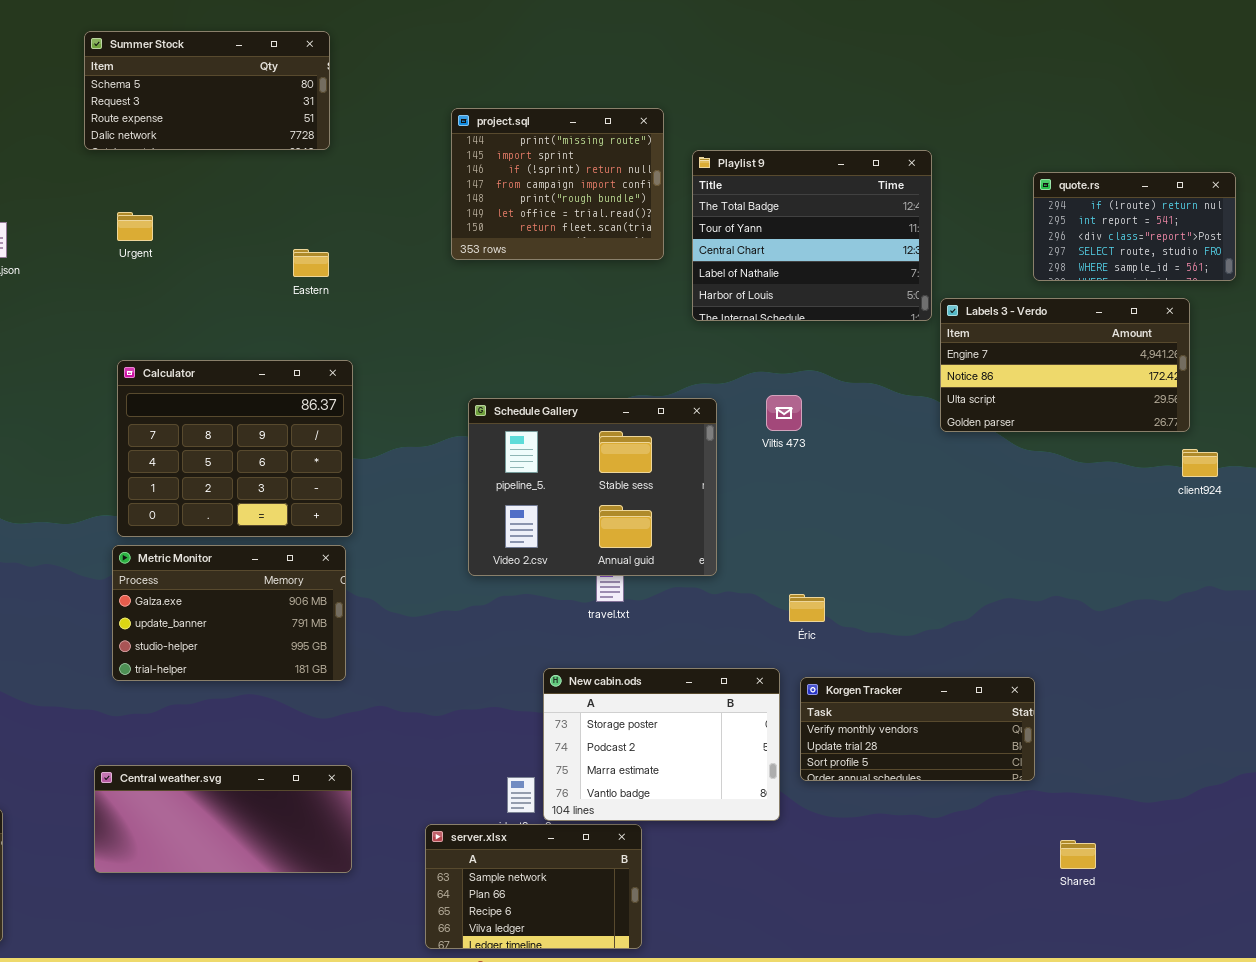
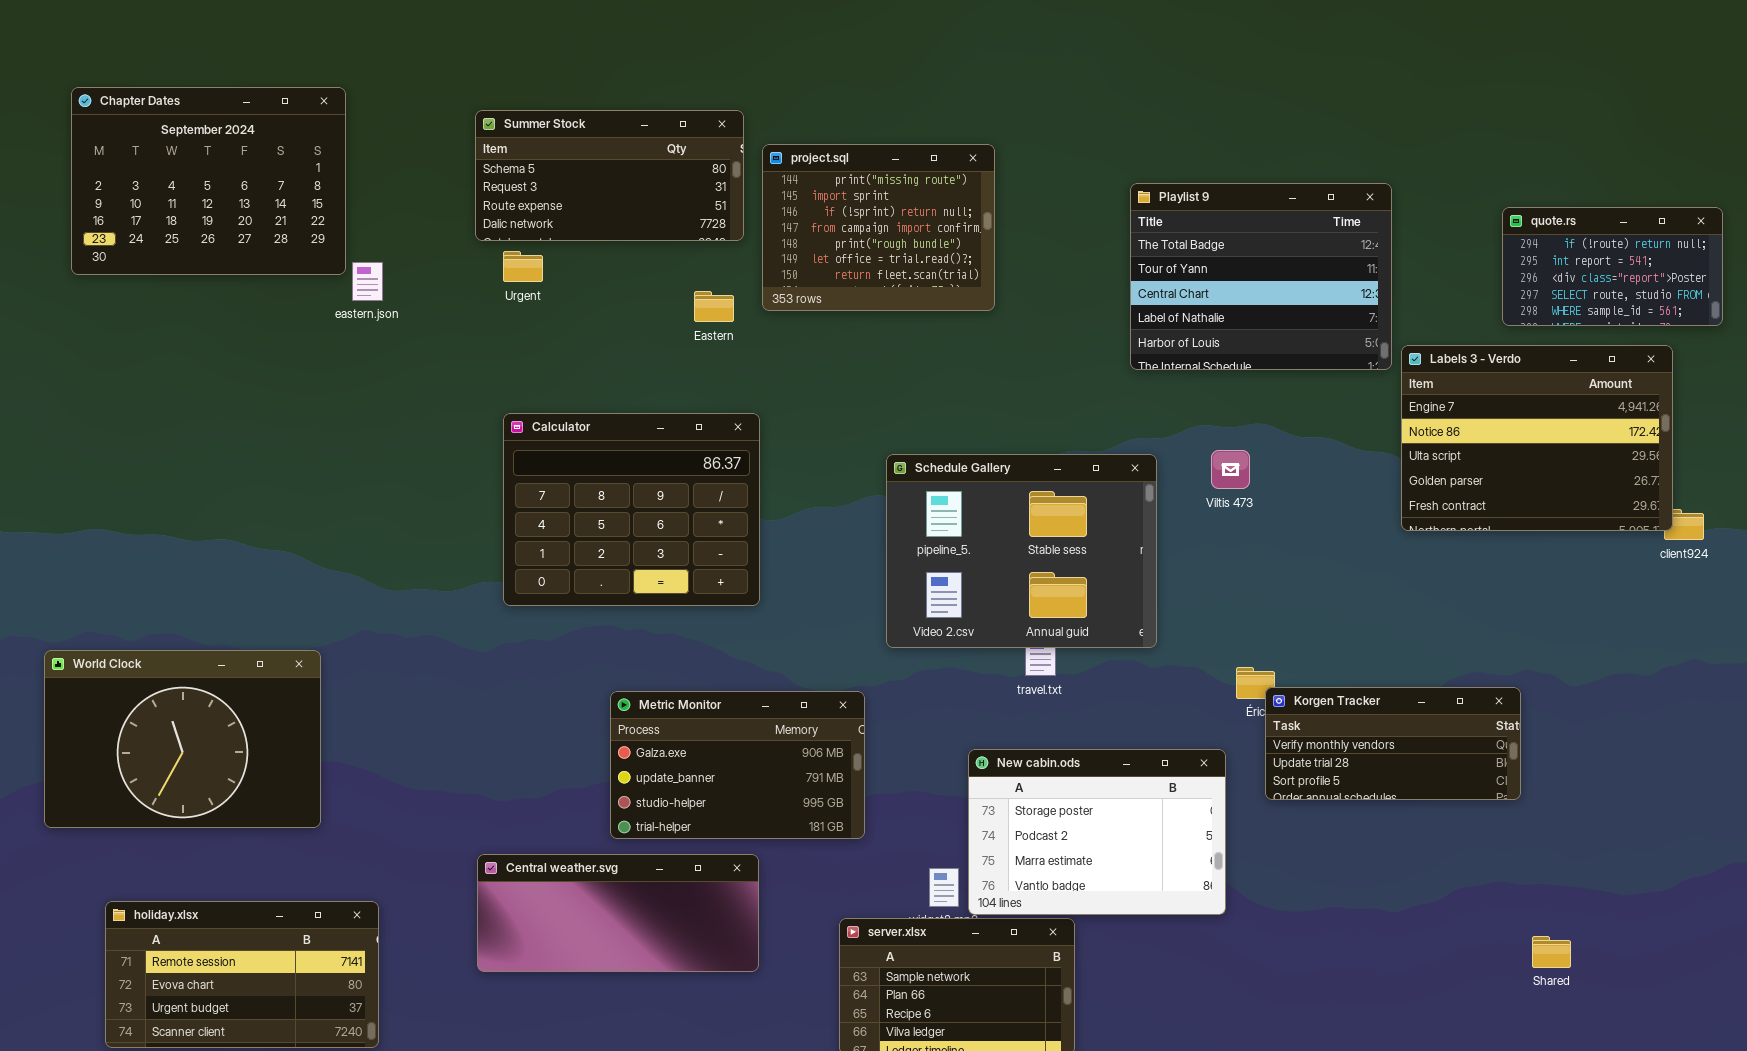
Summer Stock: [84,31,330,150] -> [475,110,744,241], moved
project.sql: [451,108,664,260] -> [762,144,995,311], moved
Labels 3 - Verdo: [940,298,1190,432] -> [1401,345,1673,531], resized
Metric Monitor: [112,545,346,681] -> [610,691,865,839], moved
Korgen Tracker: [800,677,1035,781] -> [1265,687,1521,800], moved

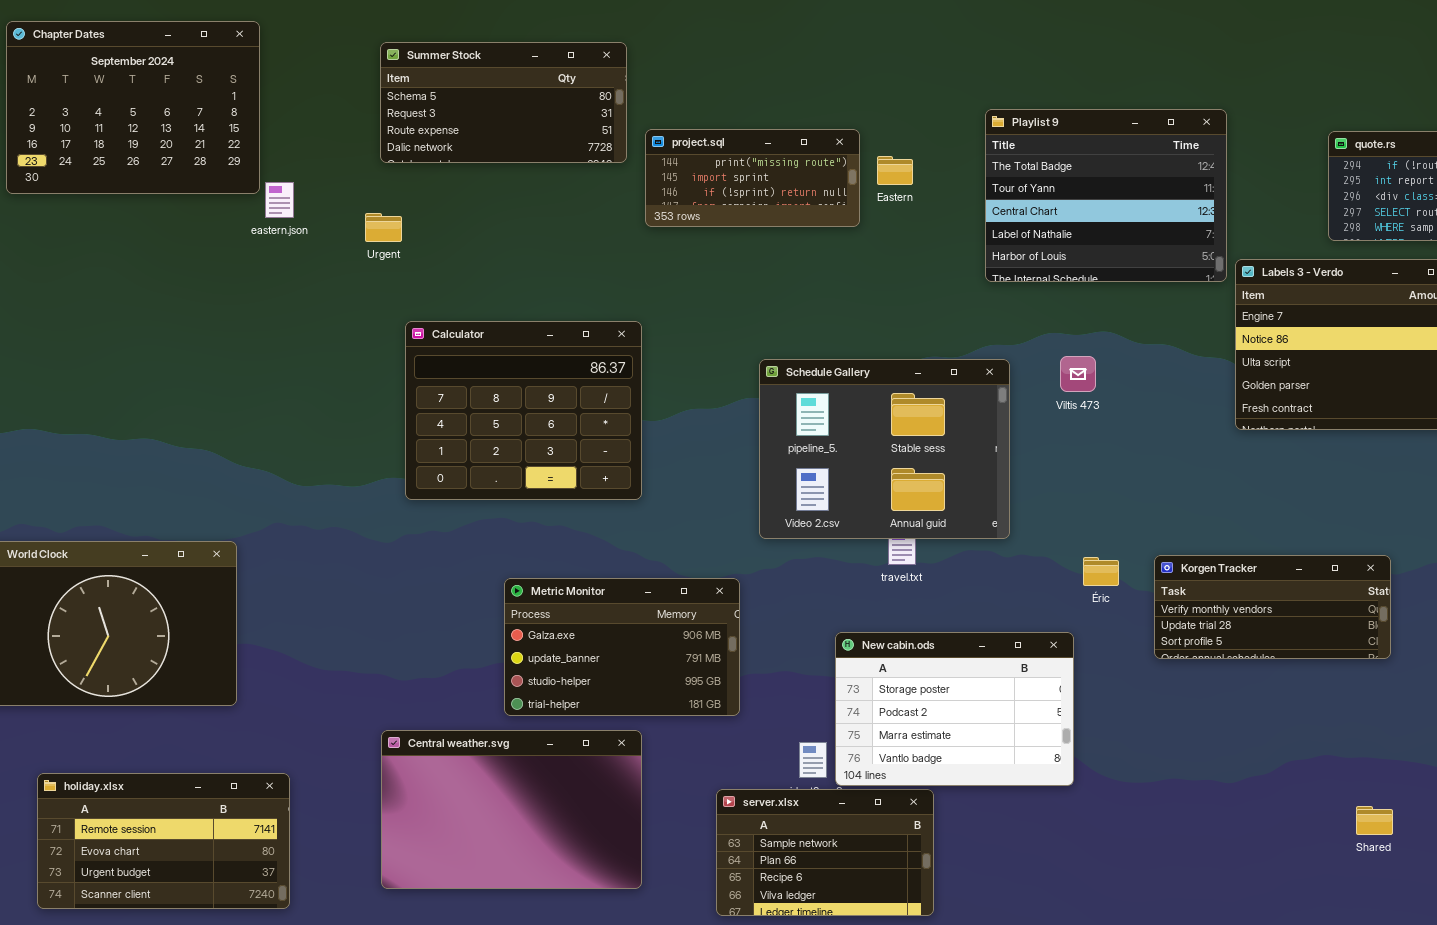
project.sql: [762,144,995,311] -> [645,129,860,227], resized
Urgent: [503,251,543,282] -> [365,213,402,242], moved
Eastern: [694,291,734,322] -> [877,156,913,185], moved
Korgen Tracker: [1265,687,1521,800] -> [1154,555,1391,659], moved
Central weather.svg: [477,854,759,972] -> [381,730,642,889], resized

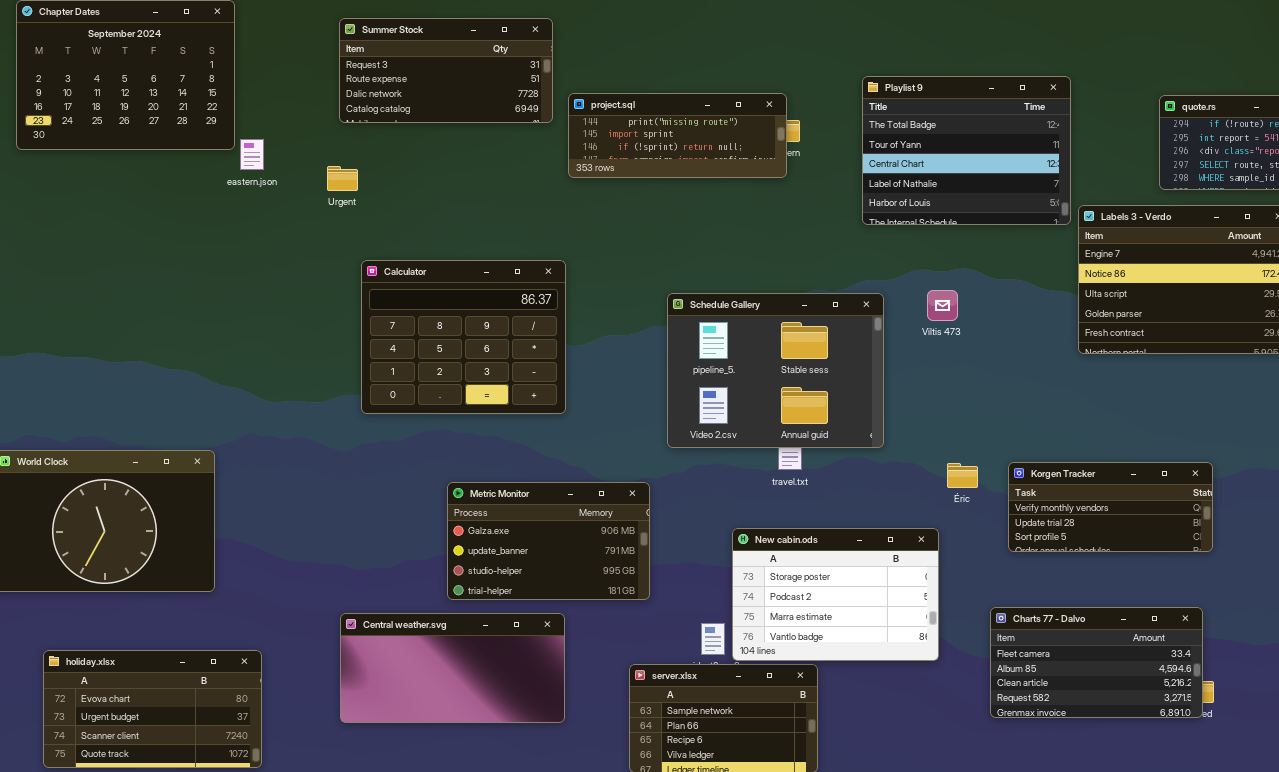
Summer Stock: [380,42,627,163] -> [339,18,553,123], scrolled down 1 row
project.sql: [645,129,860,227] -> [568,93,787,178], resized
Charts 77 - Dalvo: none -> [990,607,1203,718], opened
Central weather.svg: [381,730,642,889] -> [340,613,565,723], resized
holiday.xlsx: [37,773,290,909] -> [43,650,262,768], scrolled down 1 row

